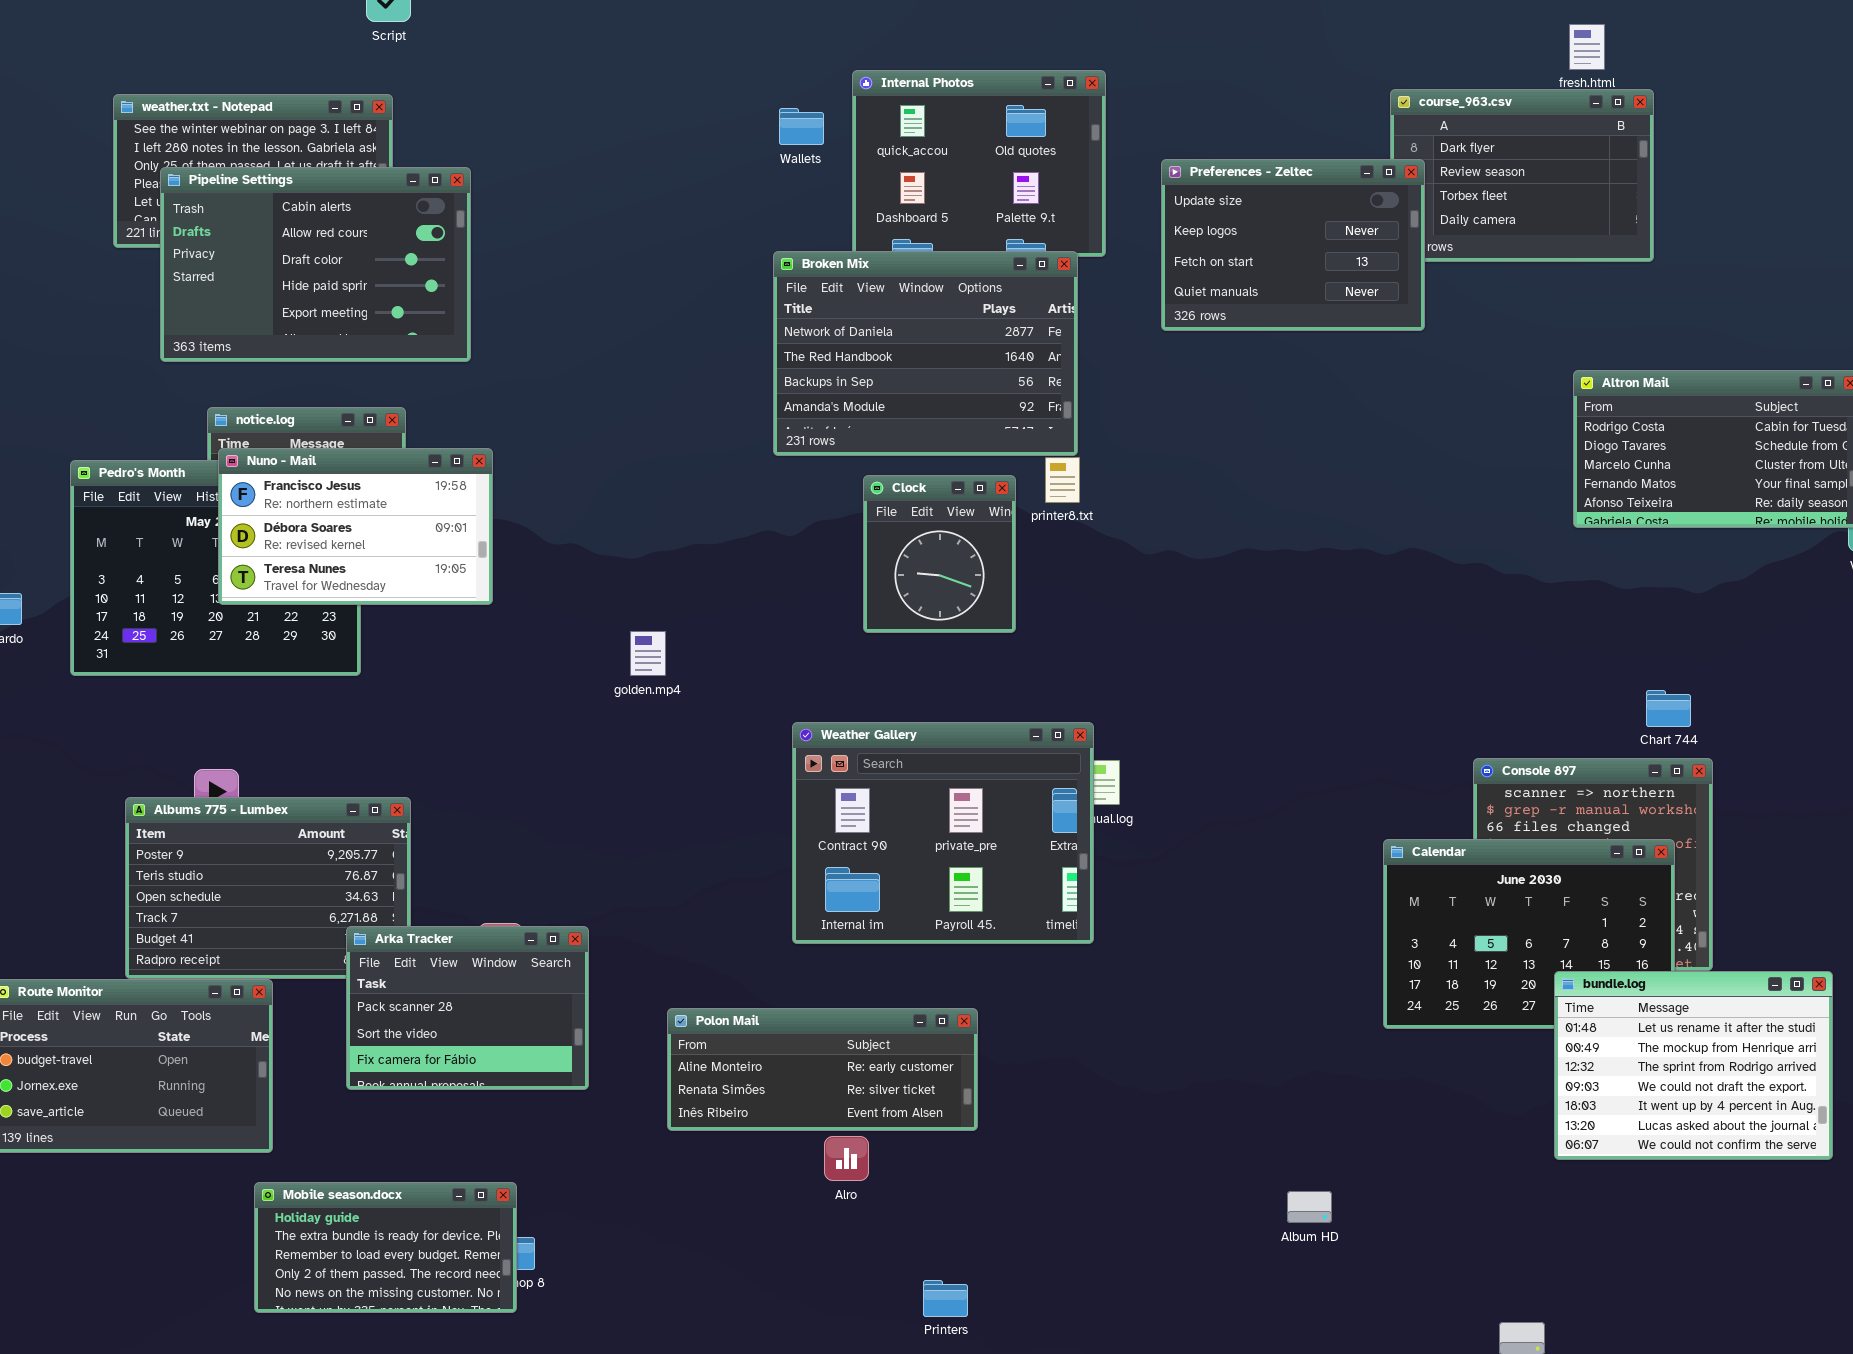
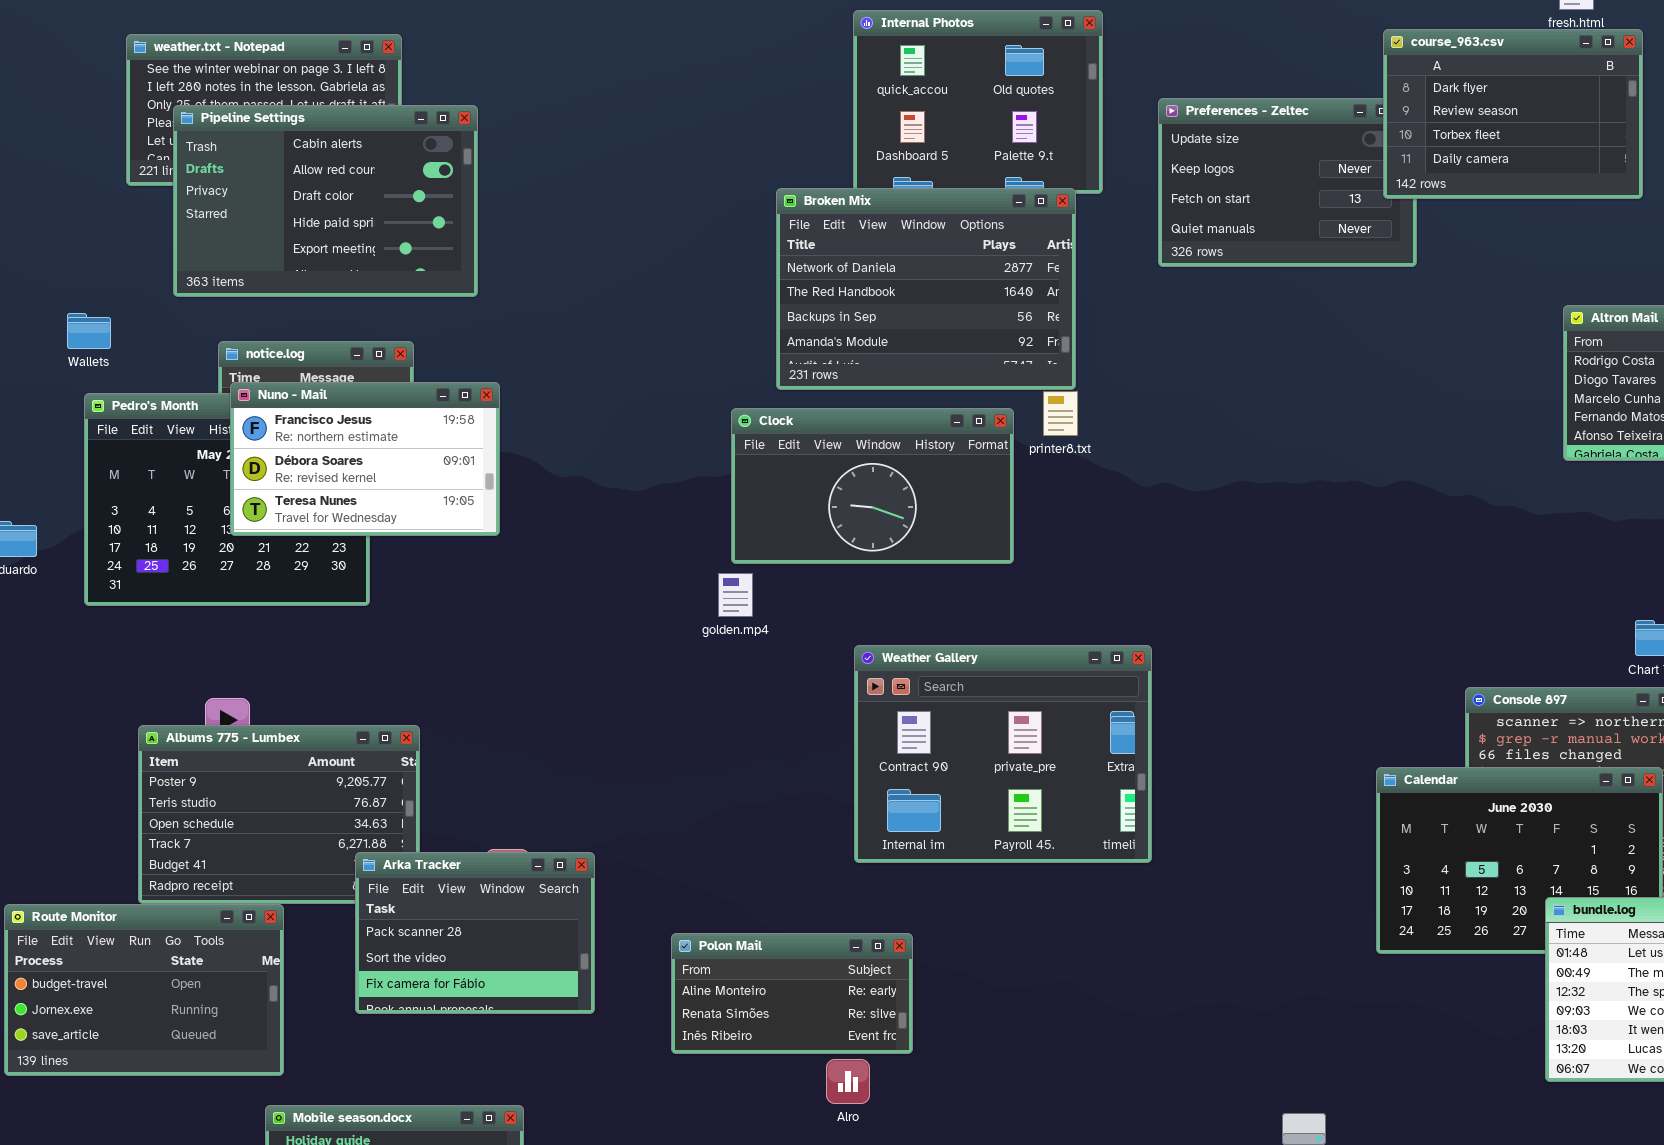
course_963.csv: [1390,89,1654,262] -> [1383,29,1643,199], raised
Wallets: [779,108,824,145] -> [67,313,111,349], moved
Clock: [863,475,1016,633] -> [731,408,1014,564], resized
golden.mp4: [630,631,666,676] -> [718,573,753,617], moved
Weather Gallery: [792,722,1094,944] -> [854,645,1152,863], moved
Polon Mail: [667,1008,978,1131] -> [671,933,913,1054], resized

